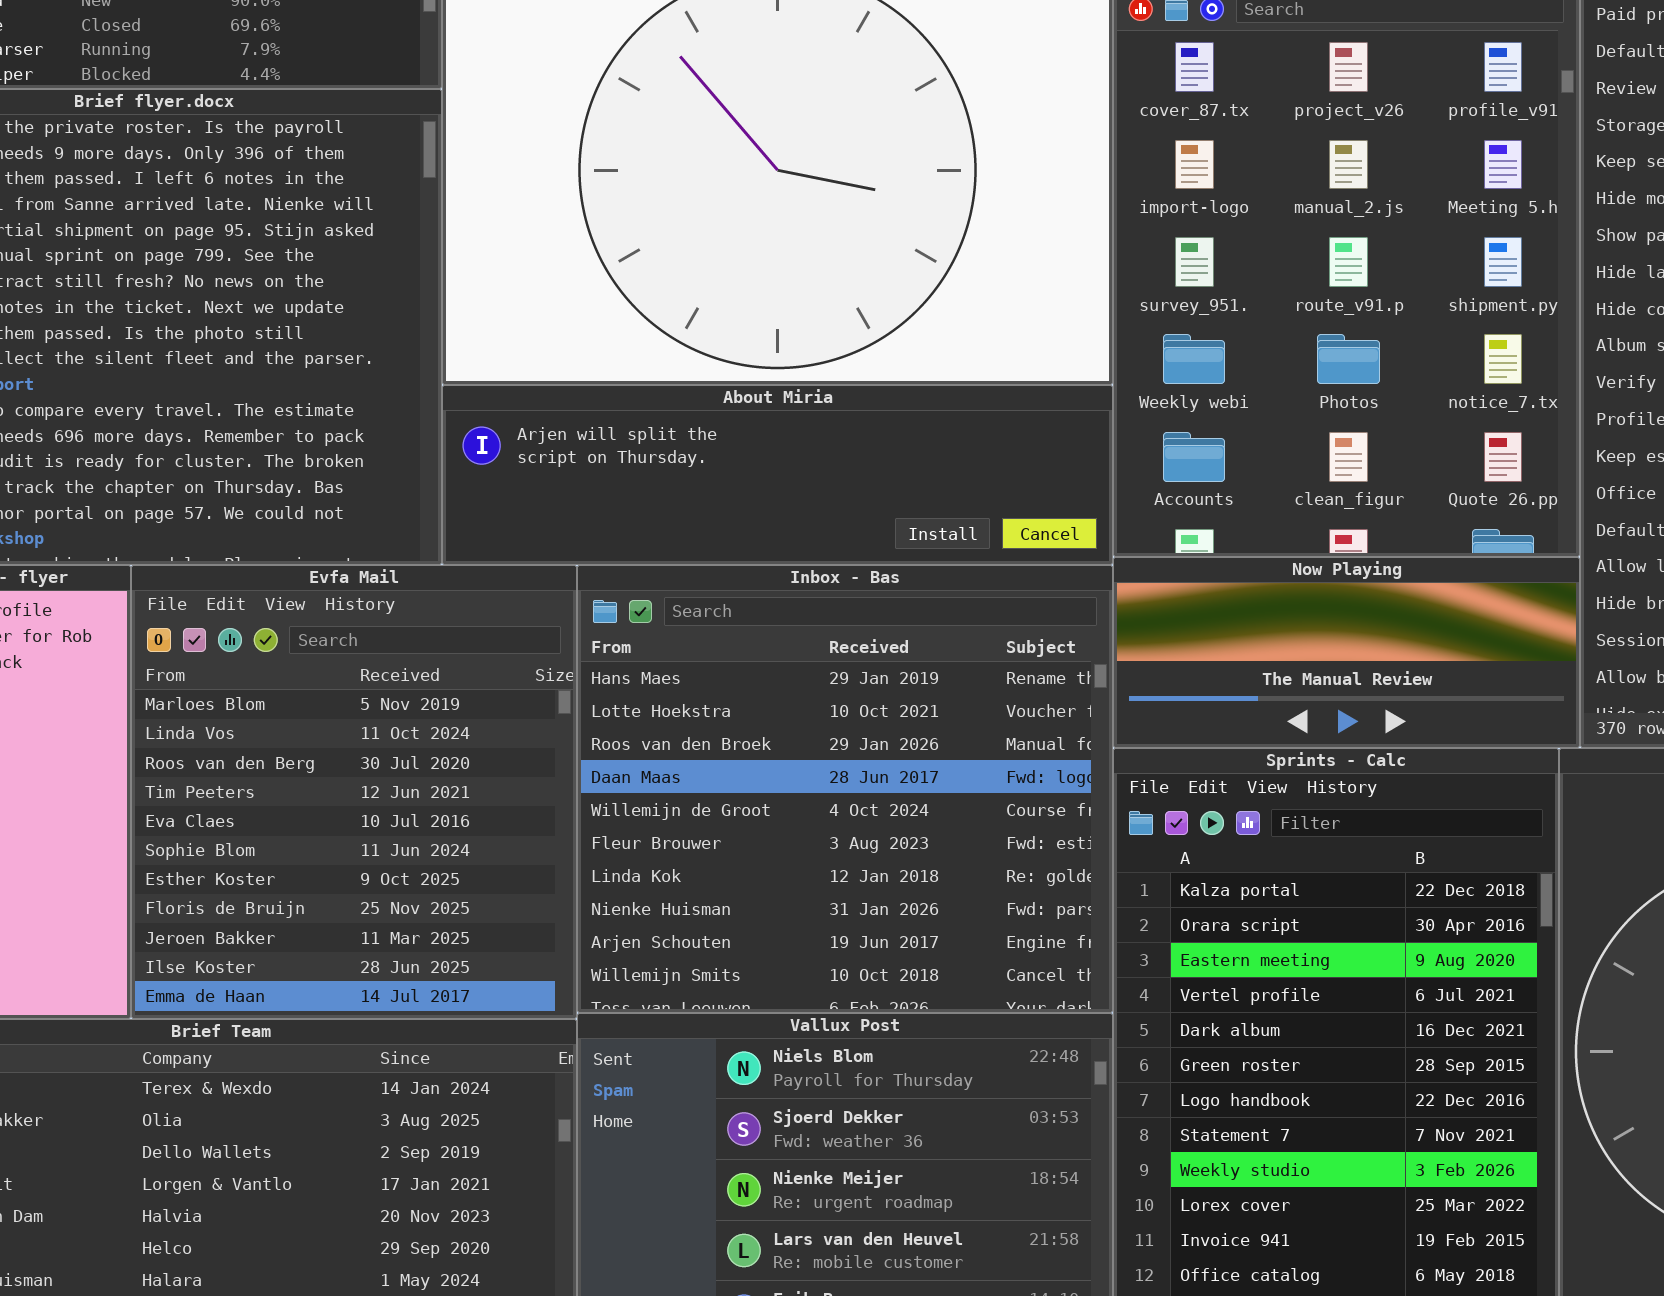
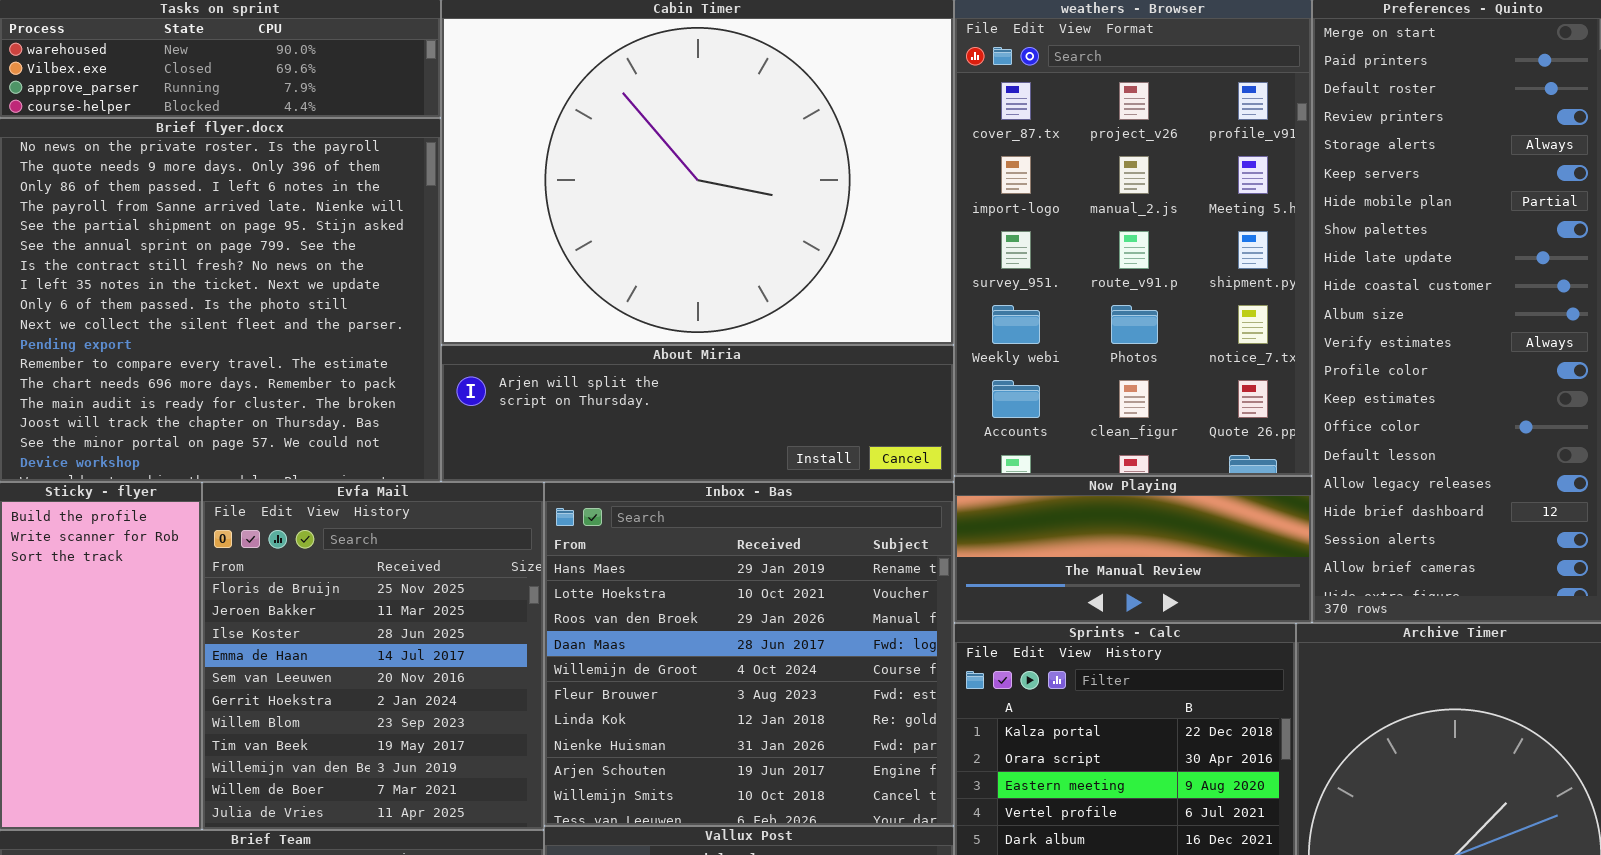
Evfa Mail: [131,565,577,1019] -> [202,482,544,830], scrolled down 7 rows

